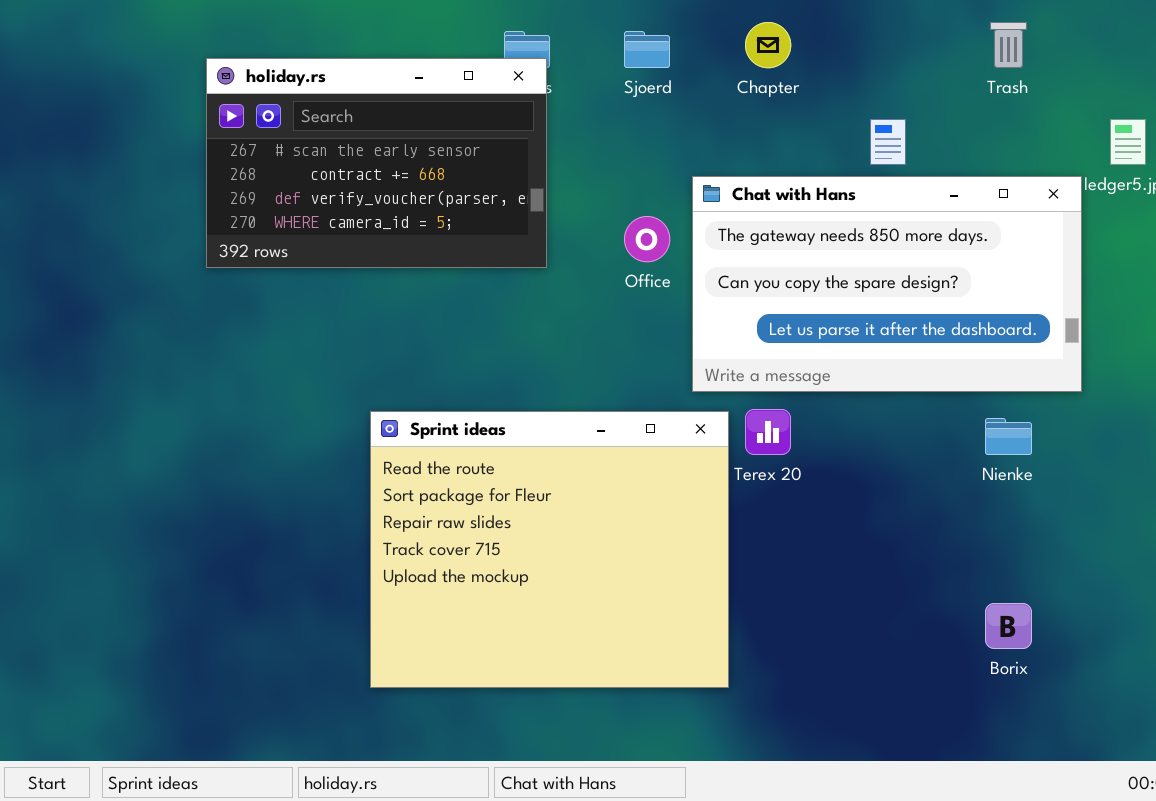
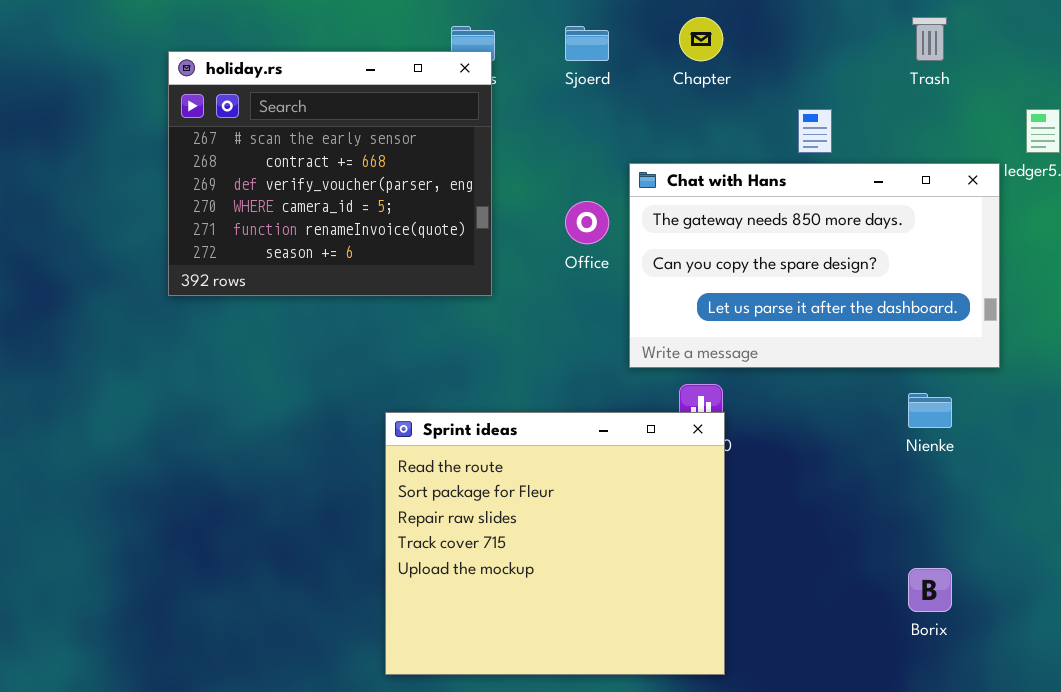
holiday.rs: [206,58,547,268] -> [168,51,492,296], resized
Sprint ideas: [370,411,729,688] -> [385,412,725,675], moved

